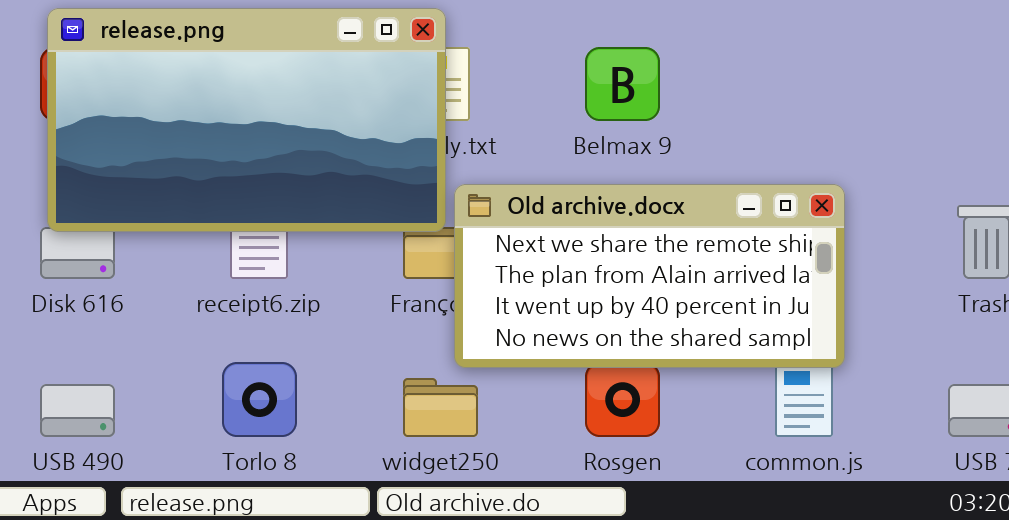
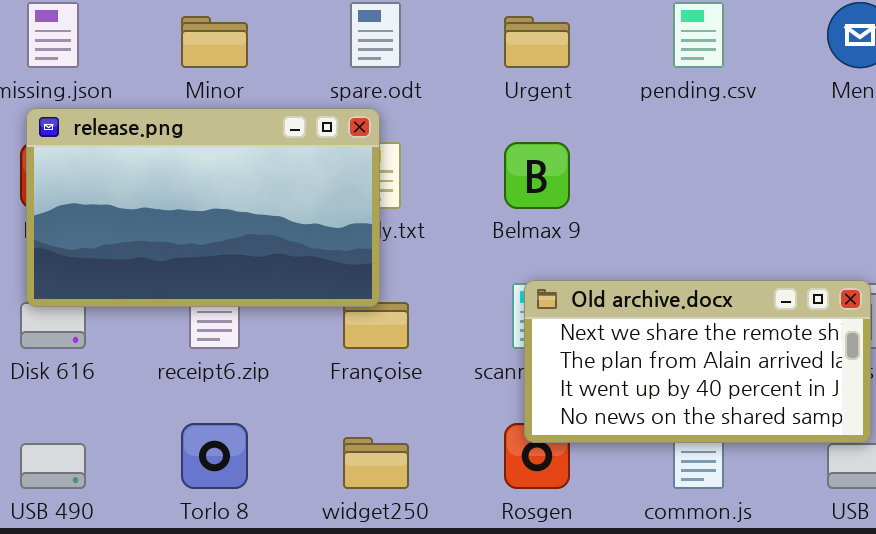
Old archive.docx: [454,184,845,368] -> [524,280,871,443], moved

